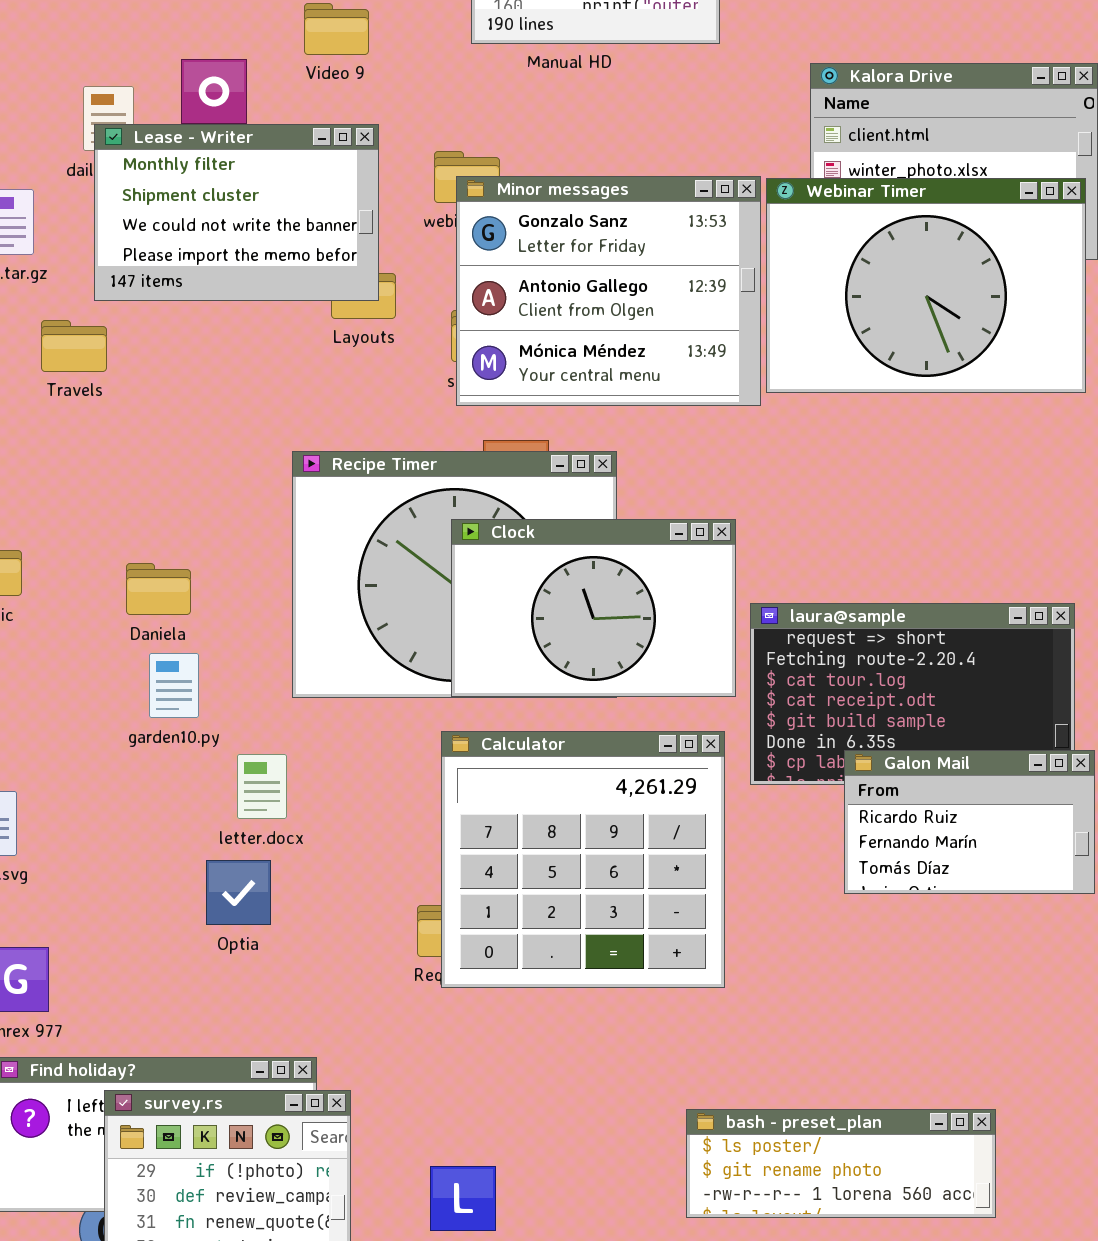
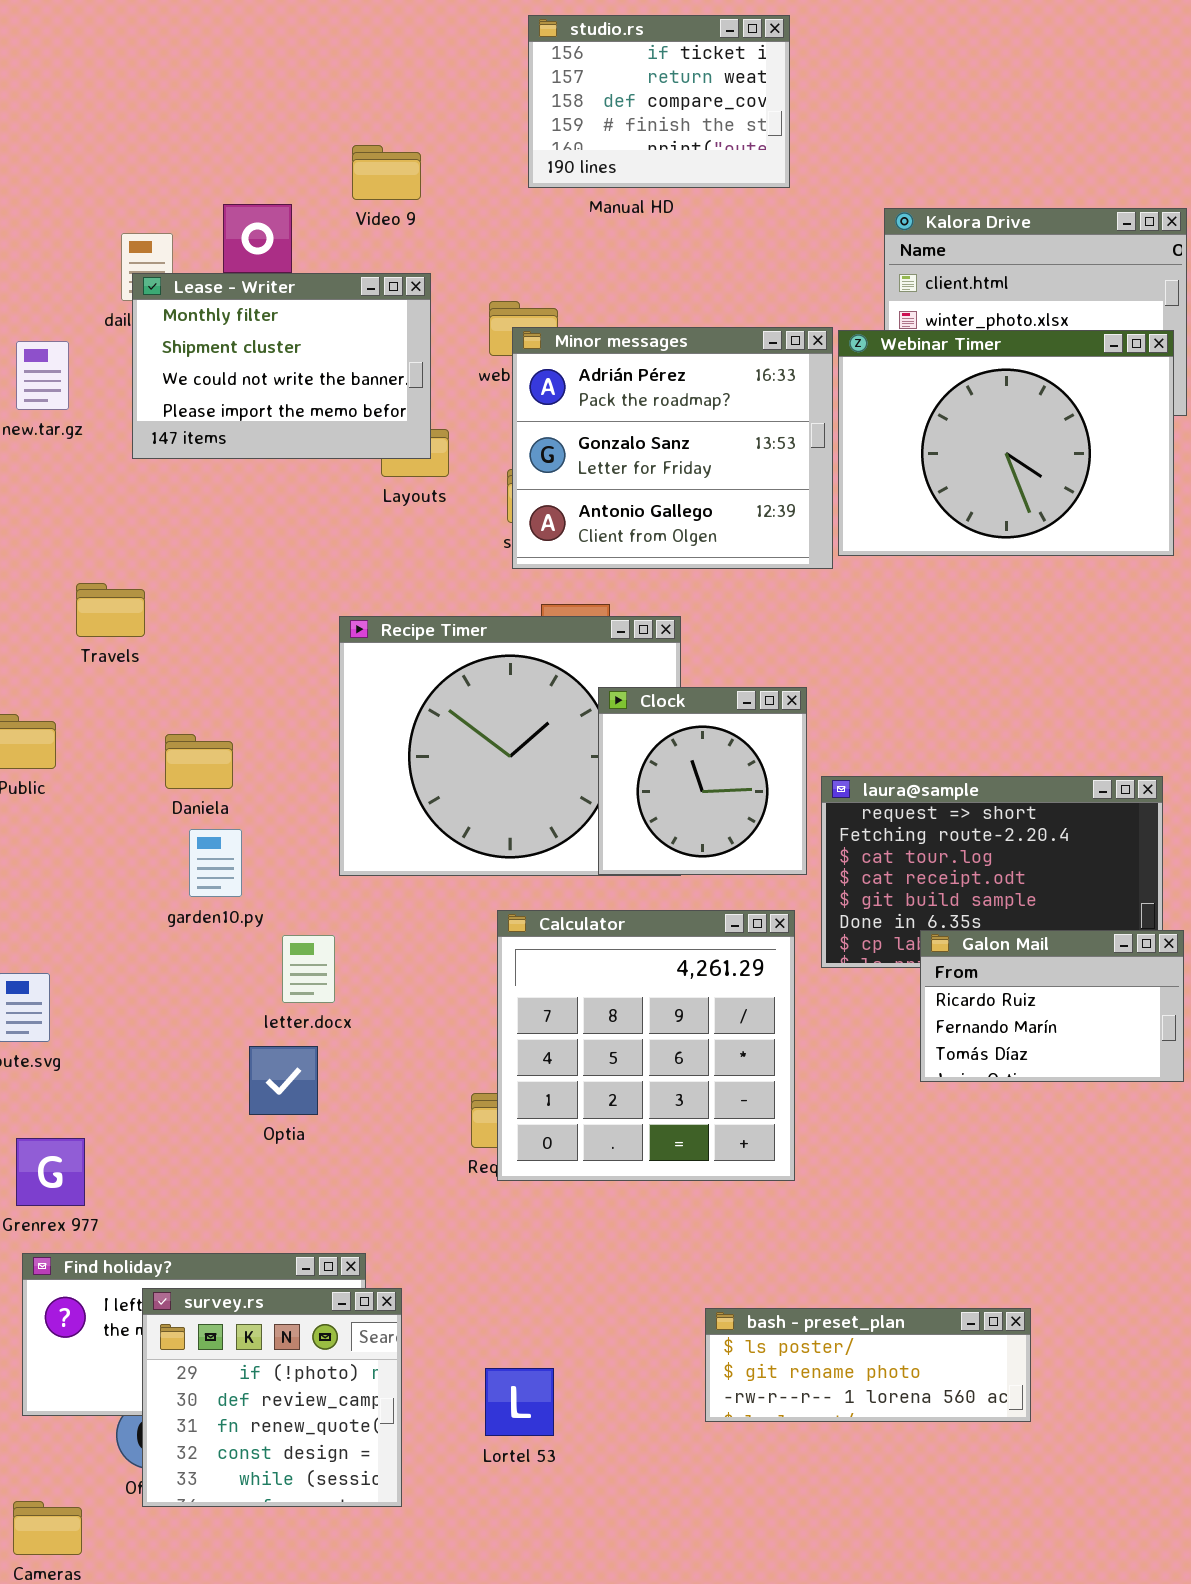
Minor messages: [456,176,761,406] -> [512,327,833,569], scrolled up 1 row
Travels: [41,320,107,372] -> [76,583,145,637], moved
Clock: [451,519,736,697] -> [598,687,807,875], resized
bash - preset_plan: [686,1109,996,1218] -> [705,1308,1031,1422], moved

